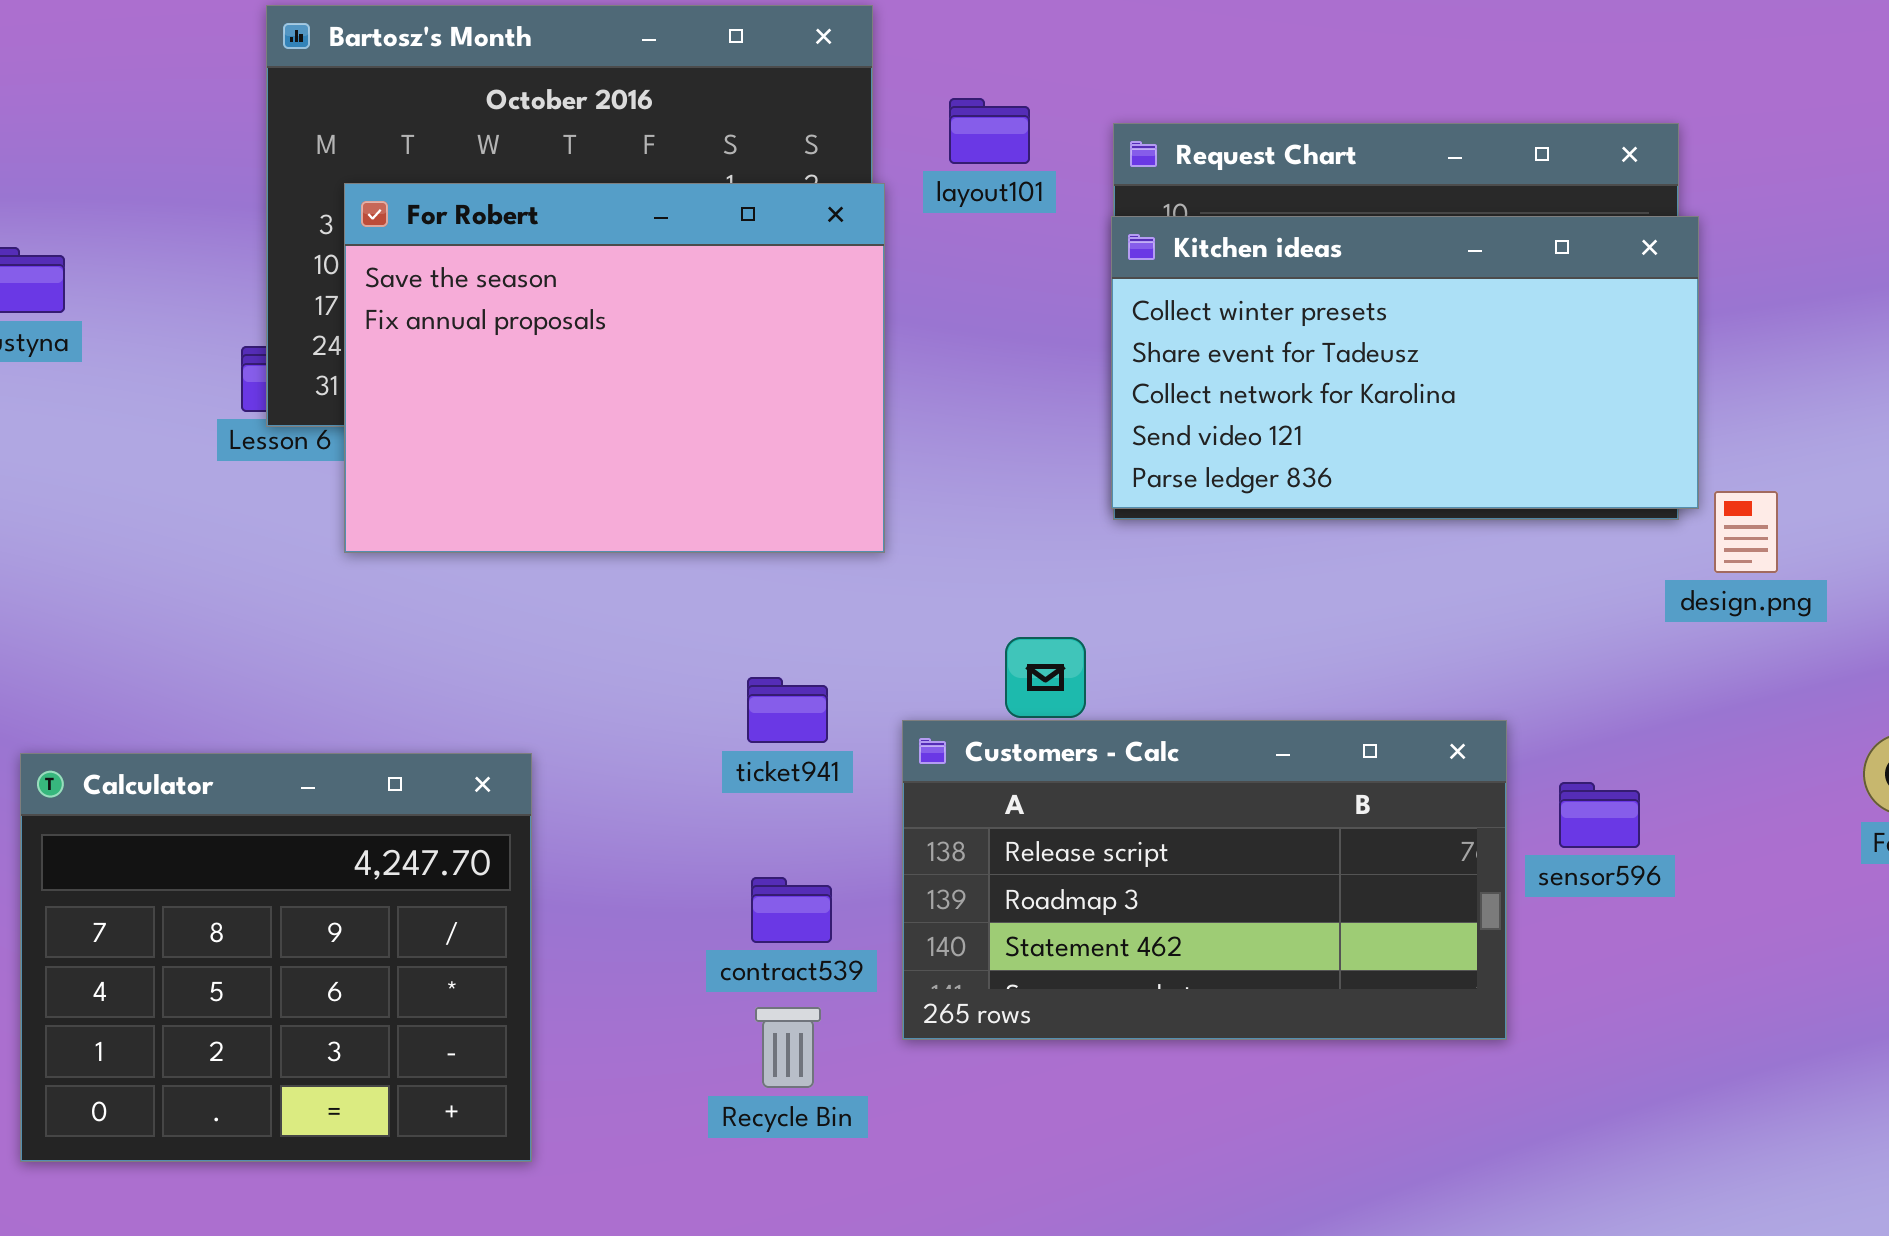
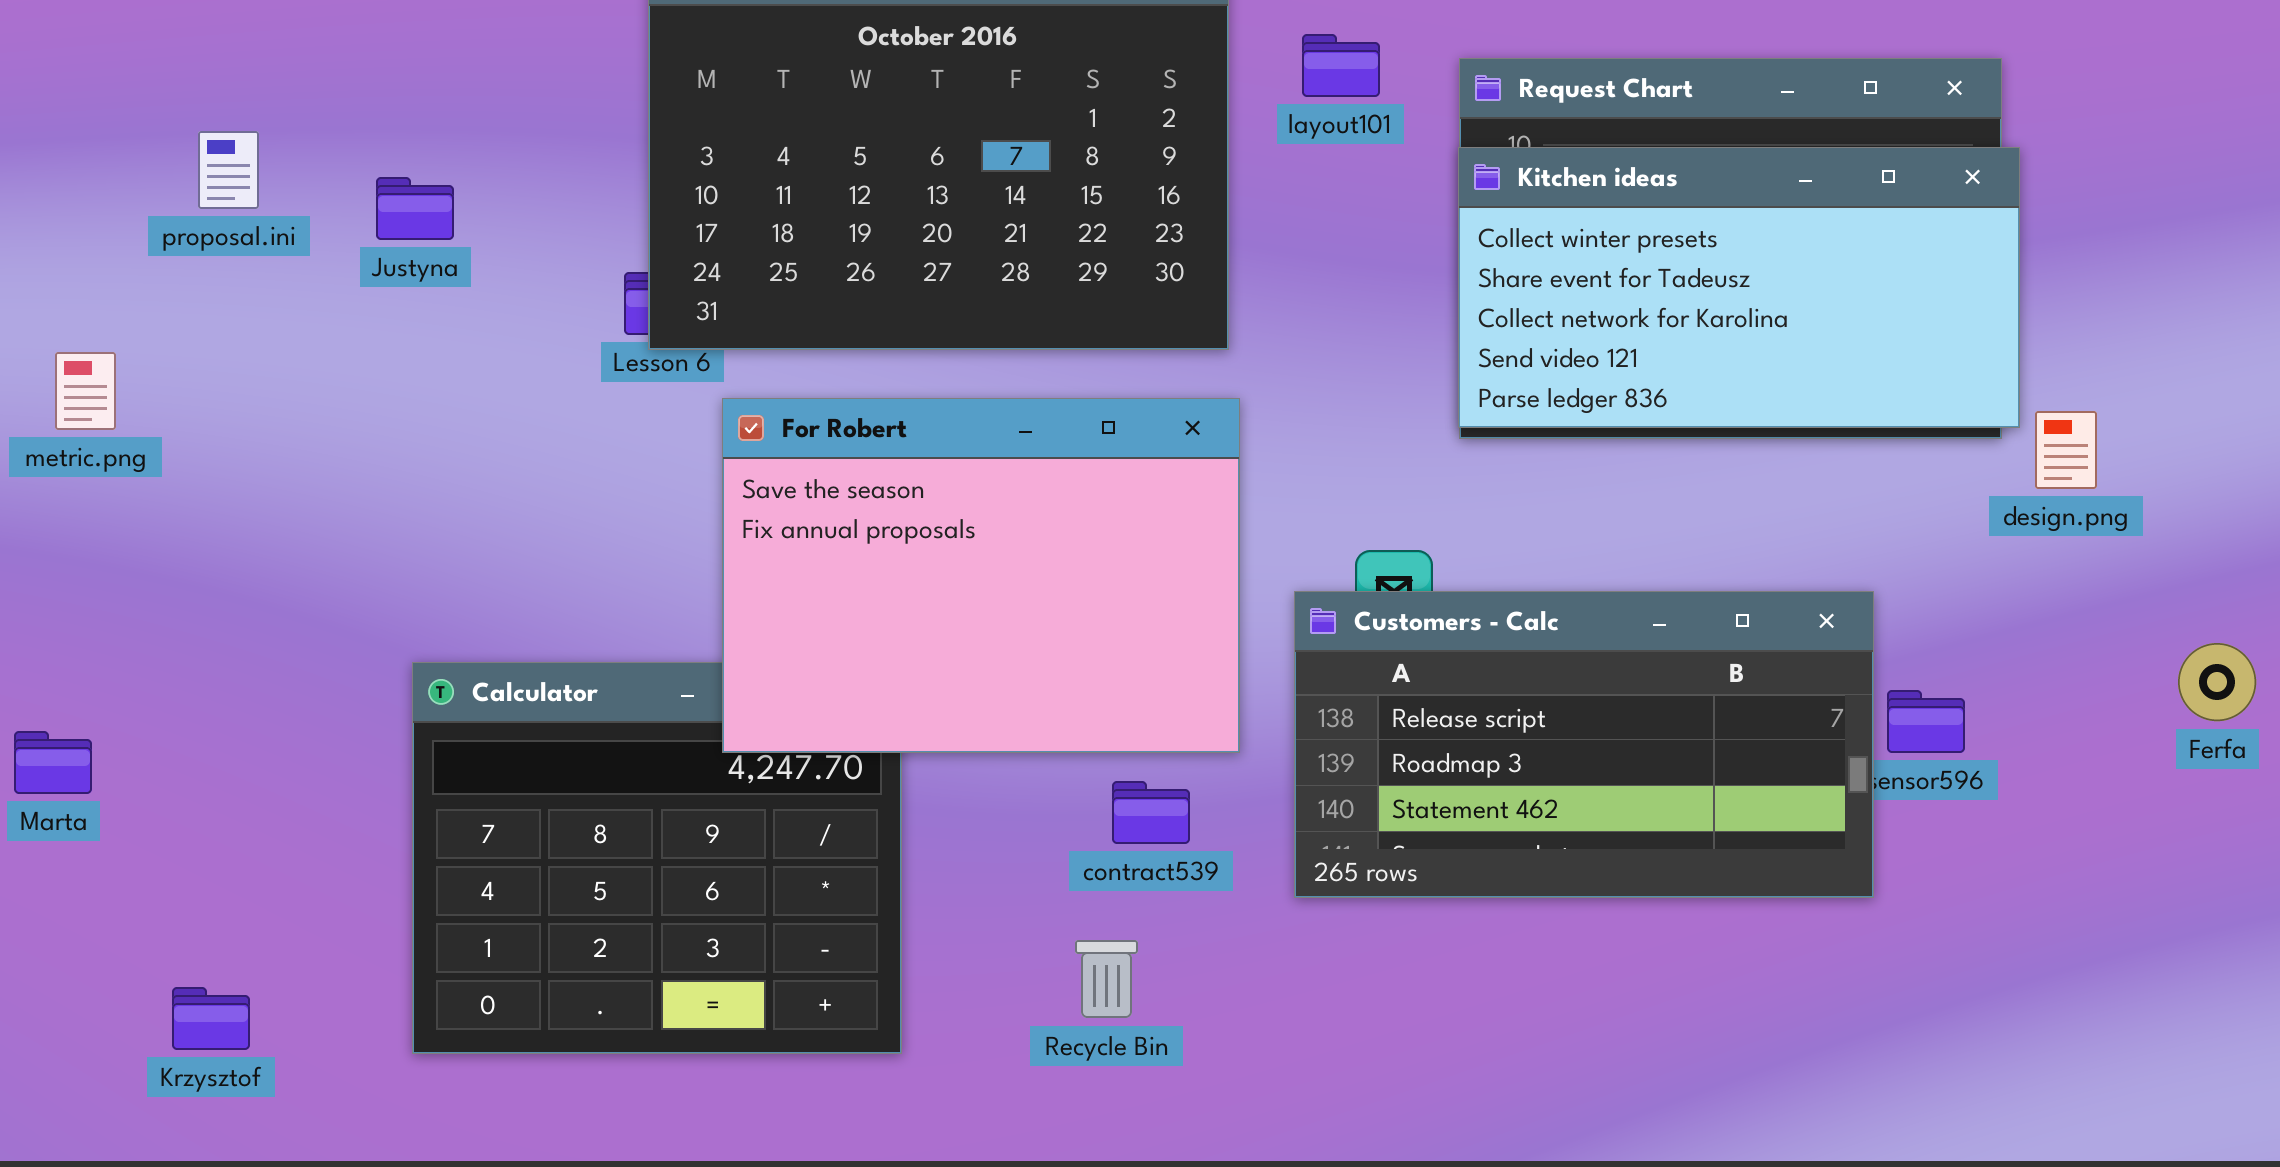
For Robert: [344,183,885,553] -> [722,398,1240,753], moved
Customers - Calc: [902,720,1507,1040] -> [1294,591,1874,898], moved
Recycle Bin: [755,1007,821,1088] -> [1075,940,1138,1018], moved

